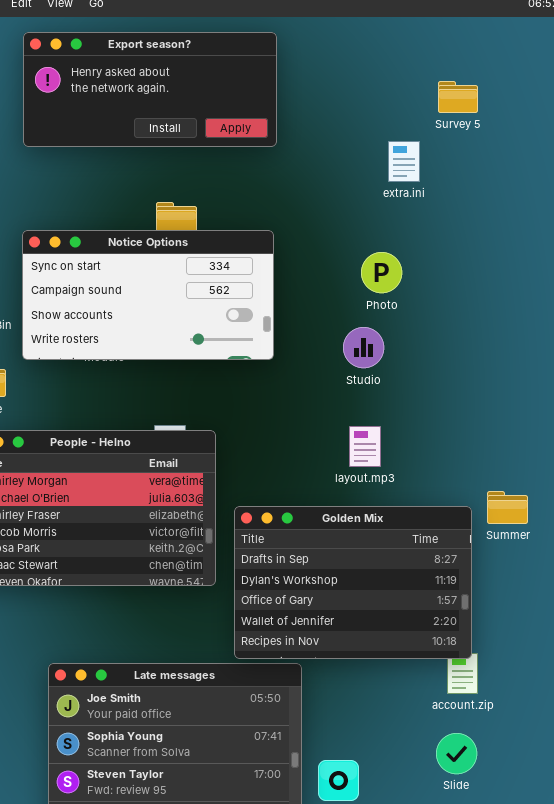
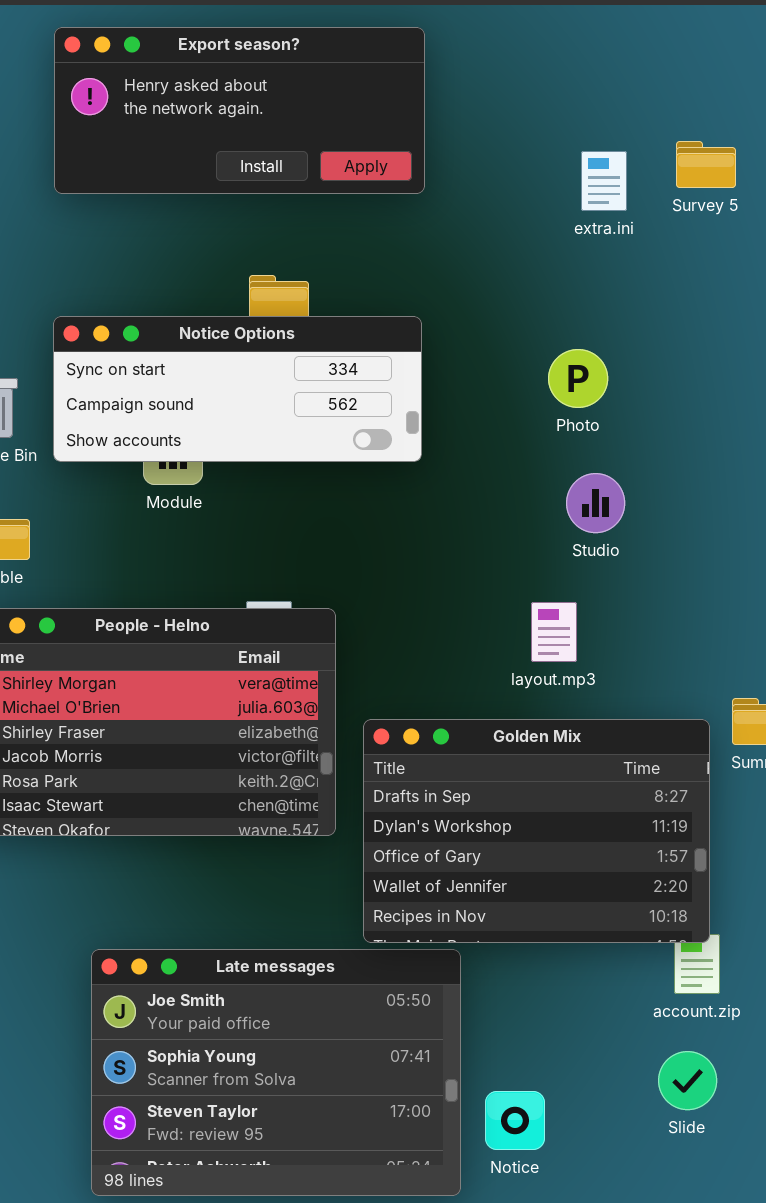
Survey 5: [438,81,478,113] -> [676,141,736,188], moved
extra.ini: [388,141,420,182] -> [581,151,627,211], moved
Notice Options: [22,230,274,360] -> [53,316,422,462], resized
Studio: [343,327,384,368] -> [566,473,625,533], moved

